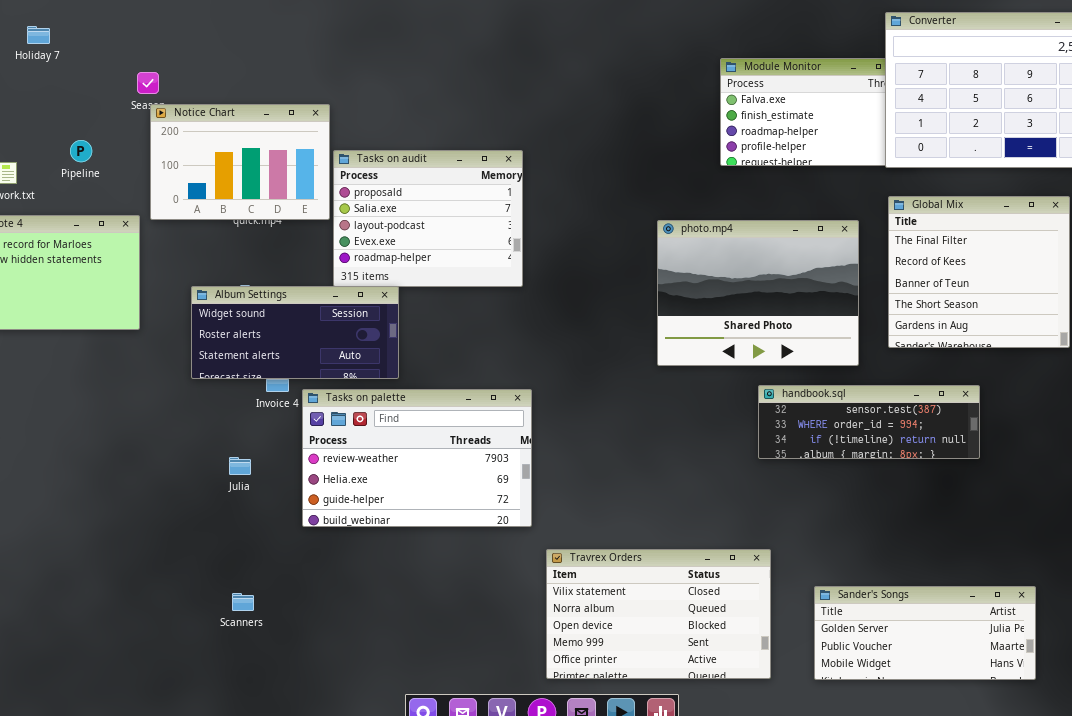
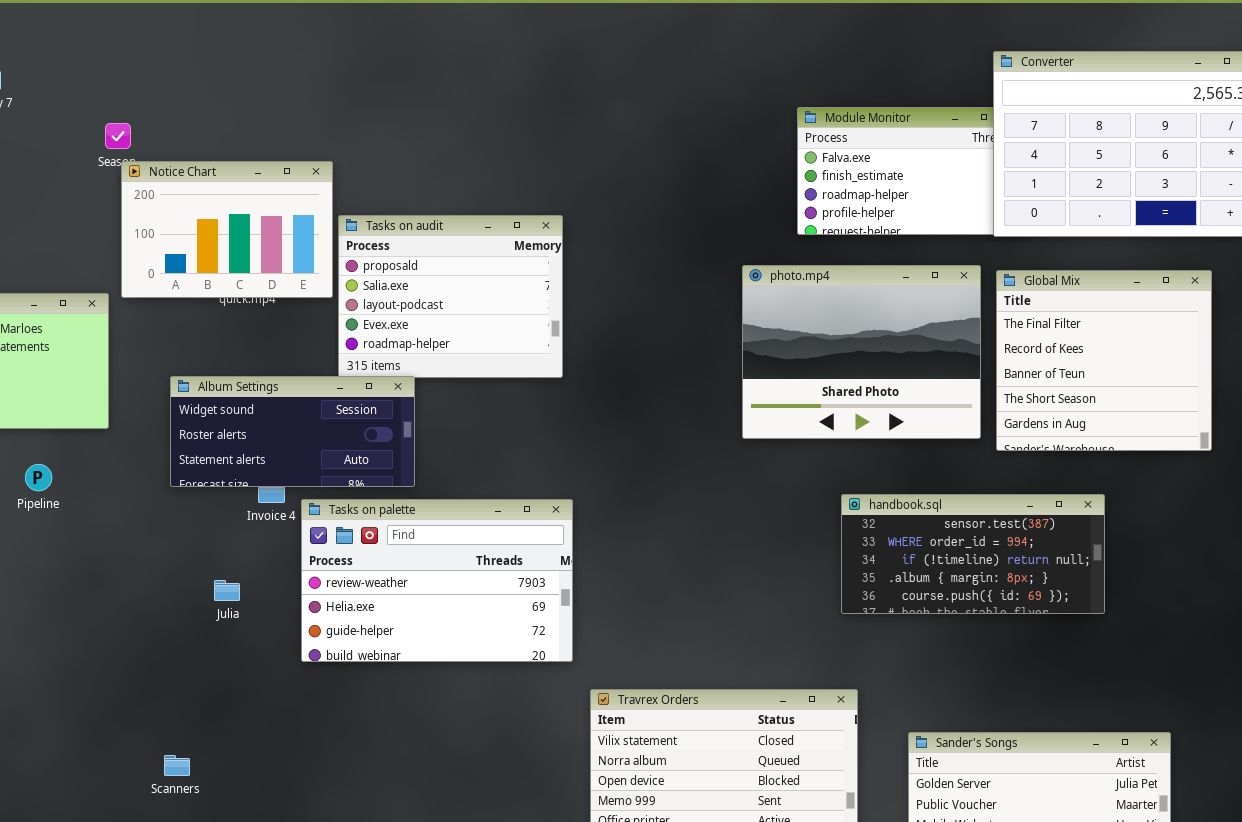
Pipeline: [70,140,92,162] -> [25,464,52,491], moved
photo.mp4: [657,220,859,366] -> [742,265,981,439], moved
handbook.sql: [758,385,980,459] -> [841,494,1105,614], resized
Scanners: [232,593,254,611] -> [164,755,190,776], moved

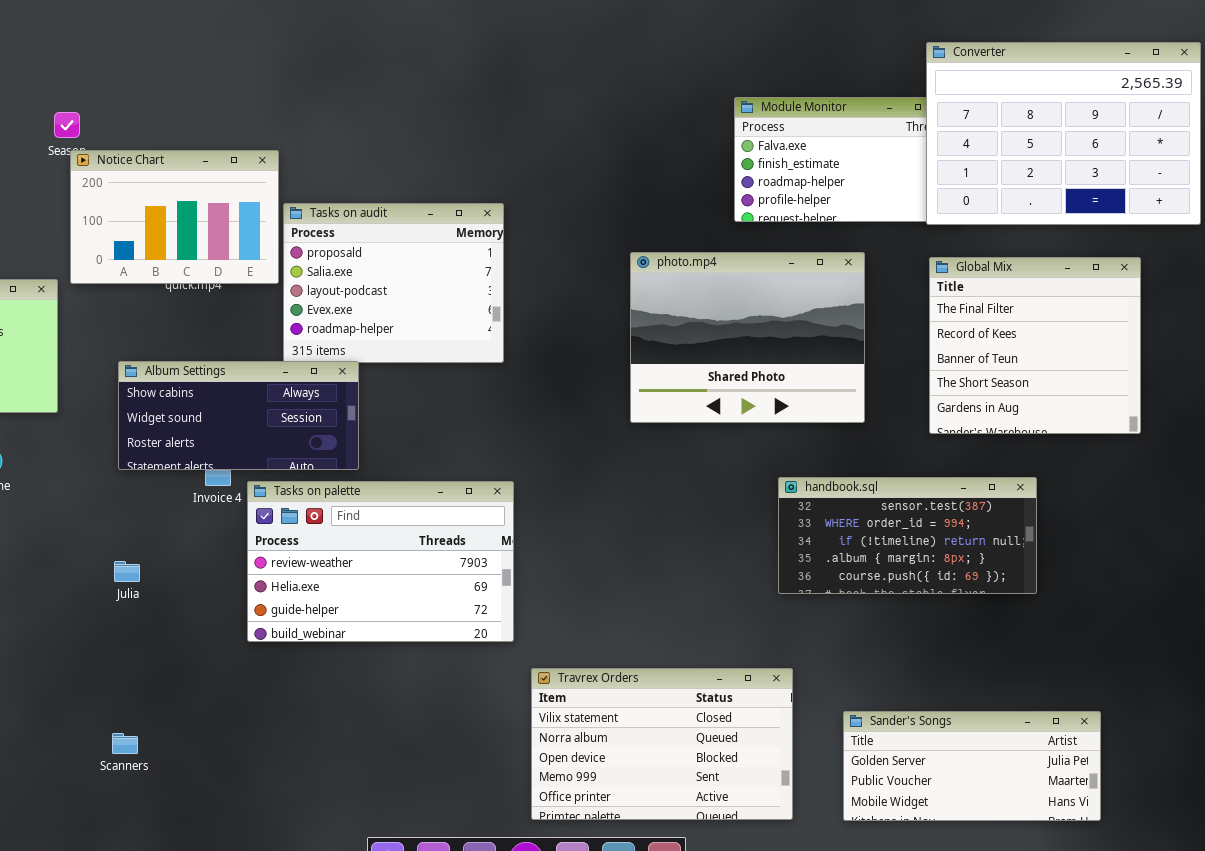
photo.mp4: [742,265,981,439] -> [630,252,865,423], moved
Album Settings: [170,376,415,487] -> [118,361,359,470], scrolled up 1 row
Julia: [214,580,240,601] -> [114,561,140,582], moved

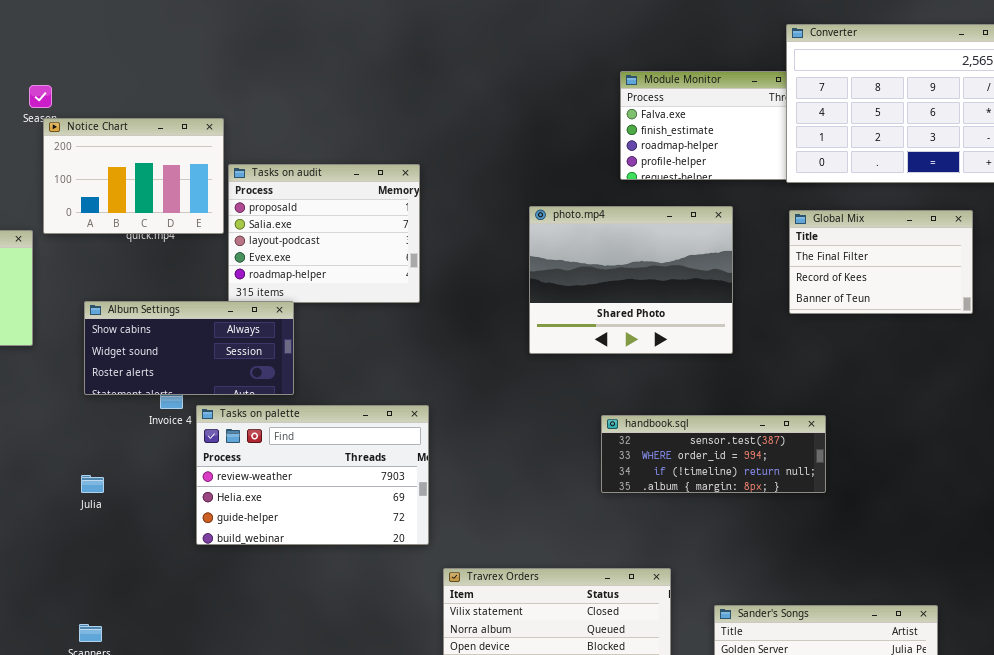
Global Mix: [929,257,1141,434] -> [789,210,973,314], resized
handbook.sql: [778,477,1037,594] -> [601,415,826,493], moved, resized

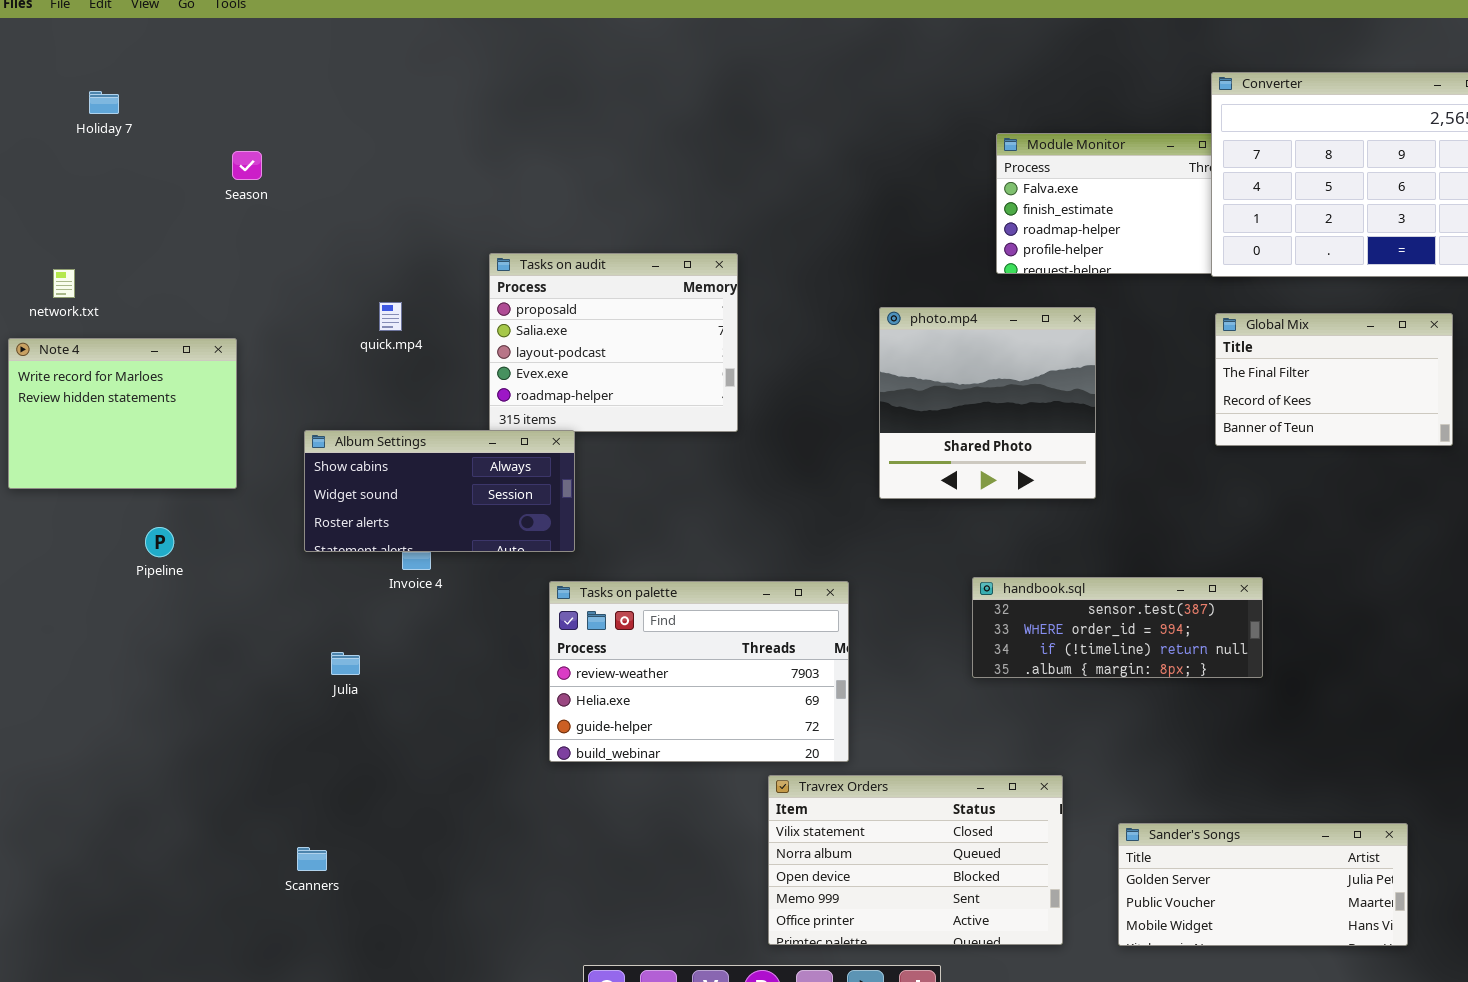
Notice Chart: [43,118,224,234] -> none, closed
photo.mp4: [529,206,733,354] -> [879,307,1096,499], resized
Tasks on palette: [196,405,429,545] -> [549,581,849,762], moved
Julia: [81,475,104,493] -> [331,652,360,675], moved

